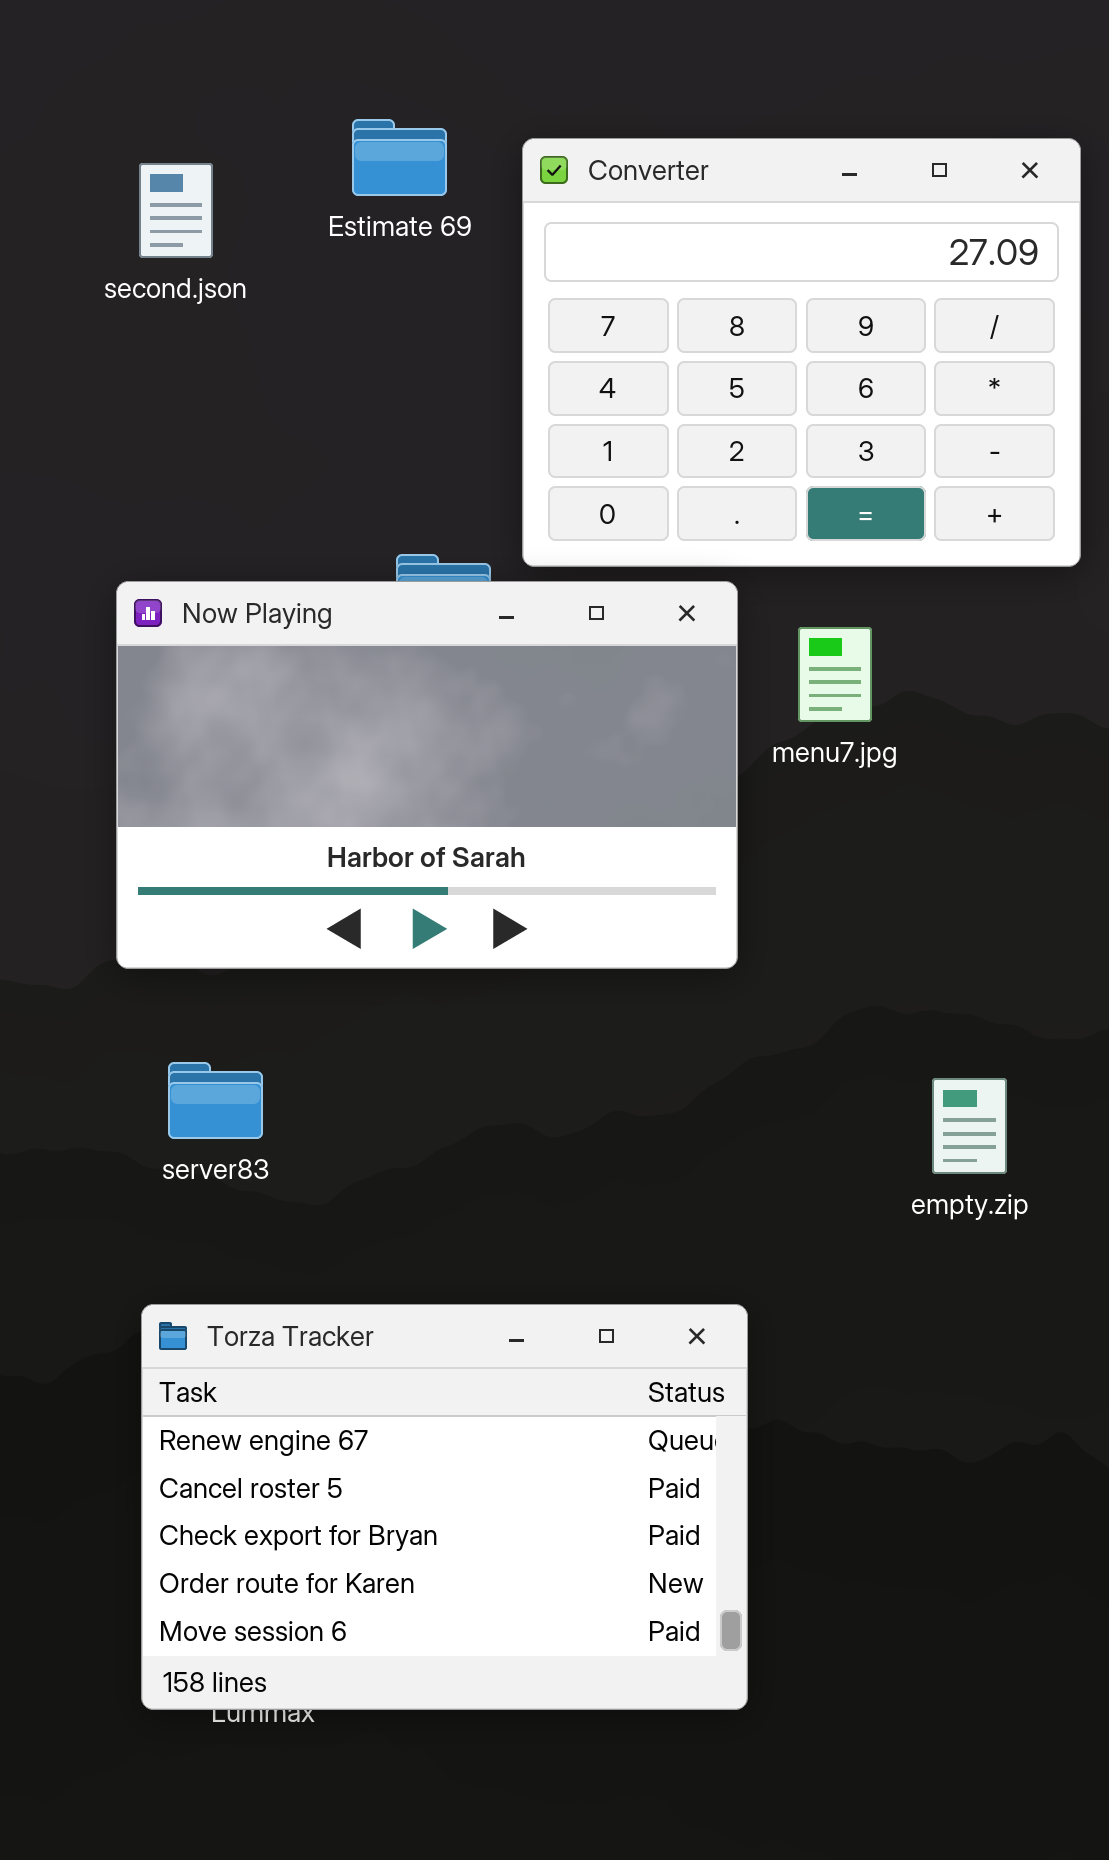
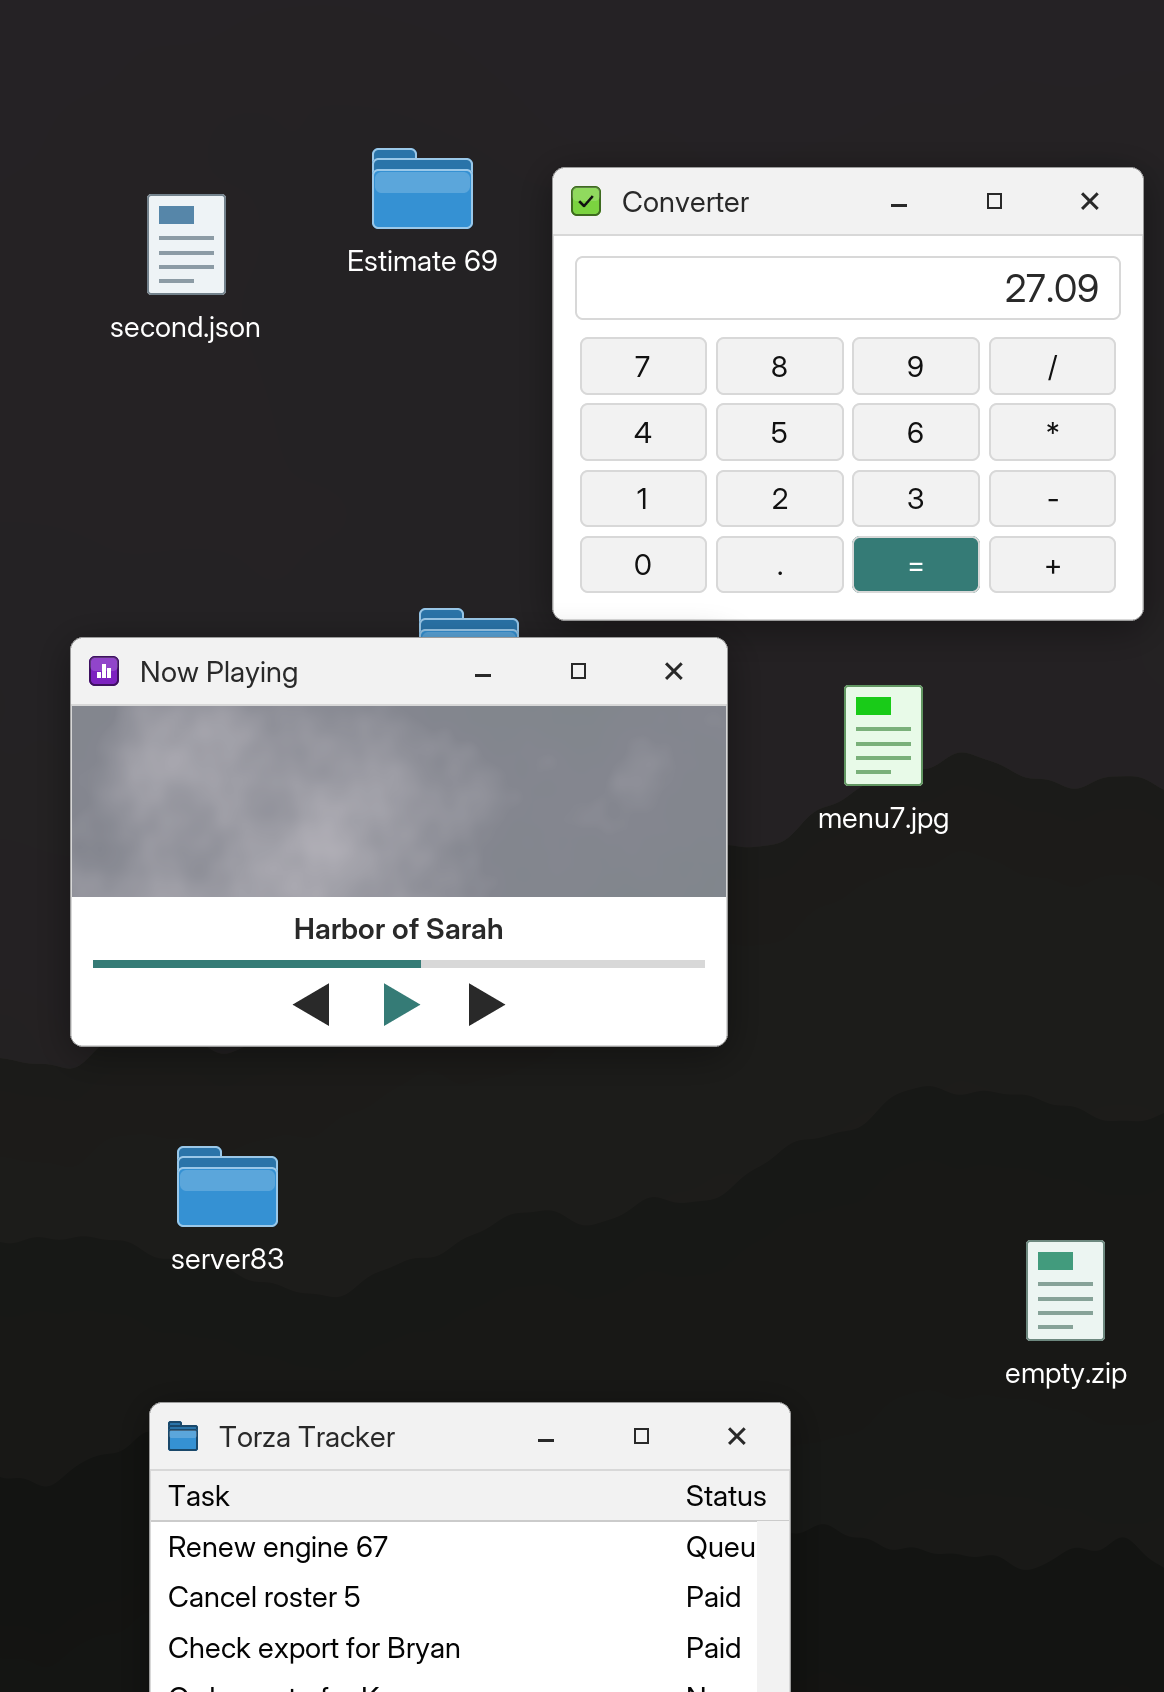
Now Playing: [116,581,738,969] -> [70,637,728,1047], moved
empty.zip: [932,1078,1007,1174] -> [1026,1240,1105,1341], moved

